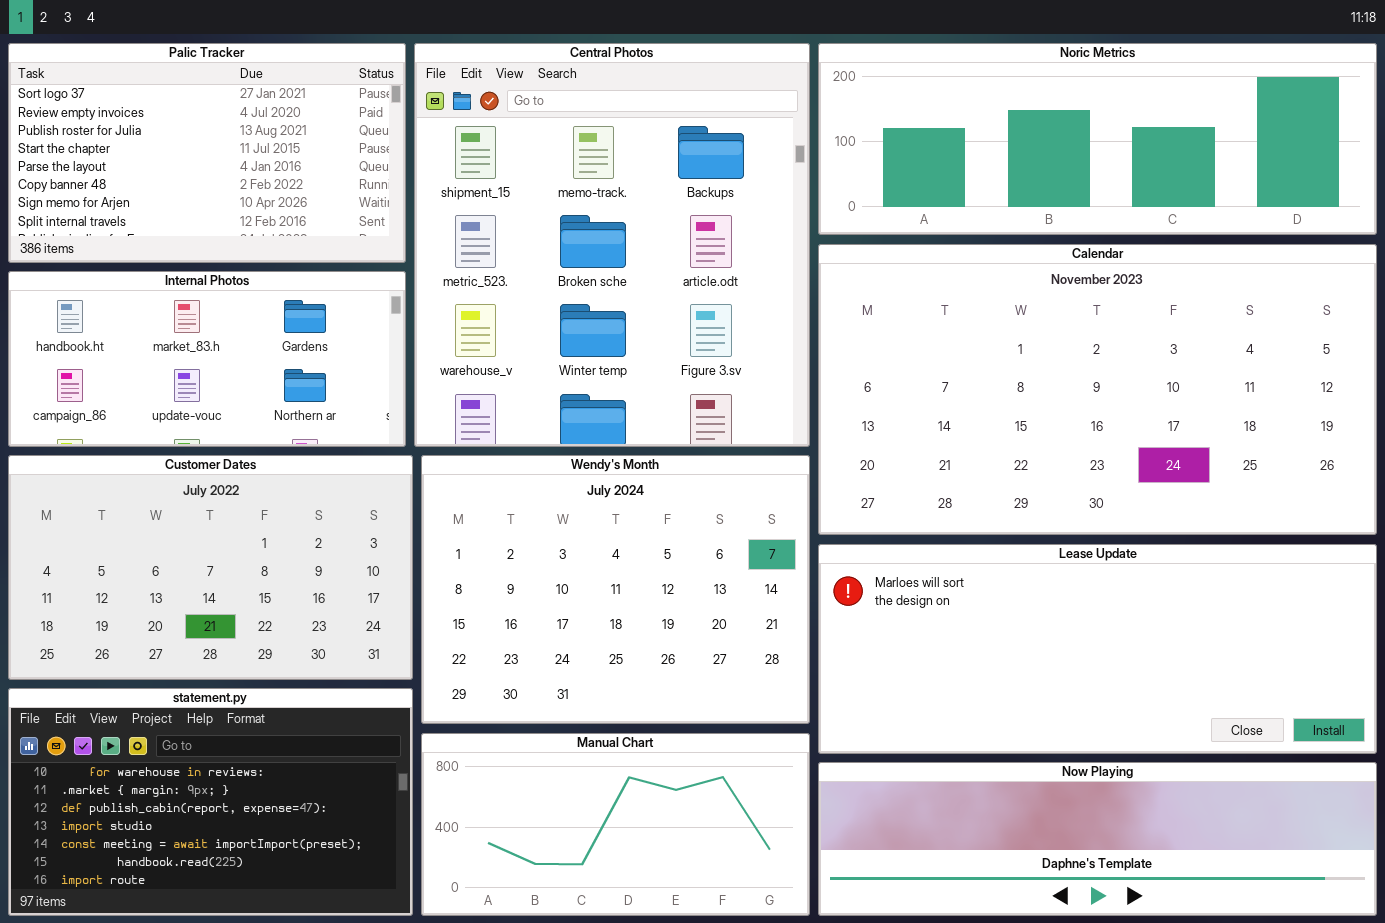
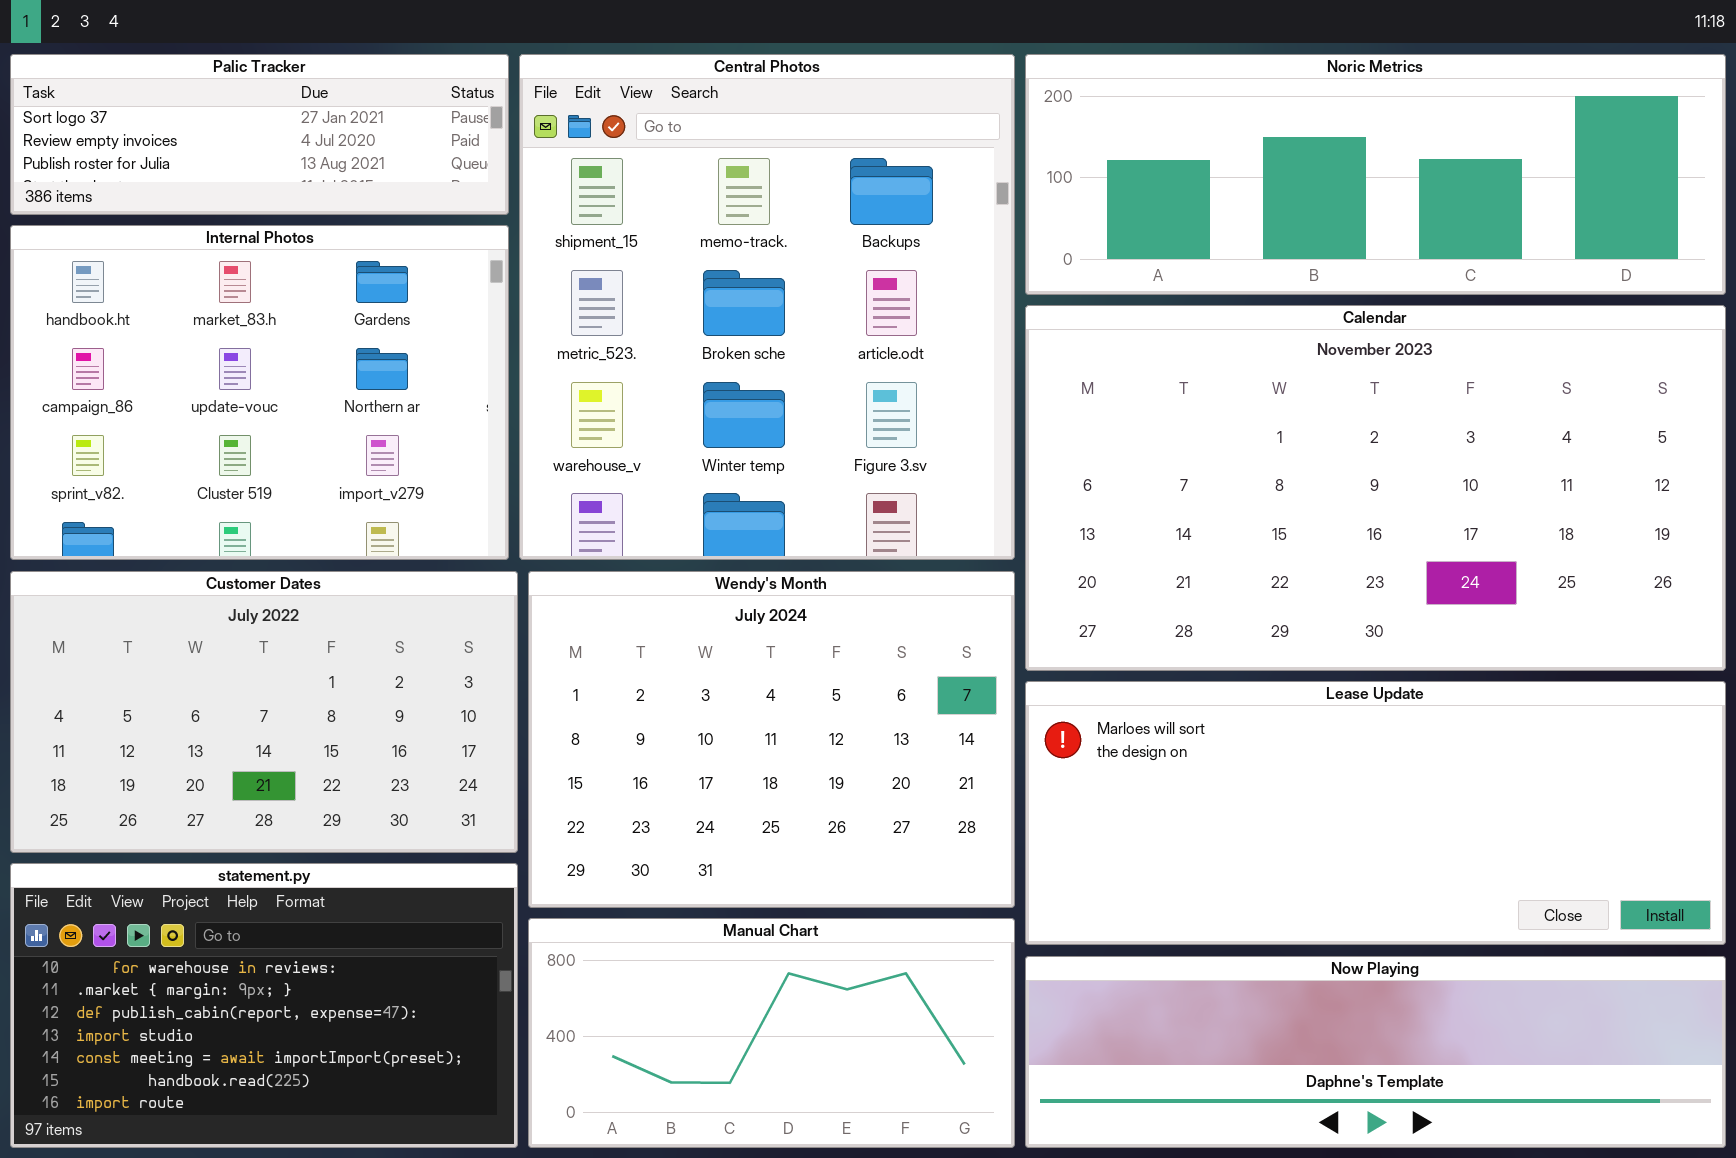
Palic Tracker: [8,43,406,263] -> [10,54,509,215], resized
Internal Photos: [8,271,406,447] -> [10,225,509,560], resized

